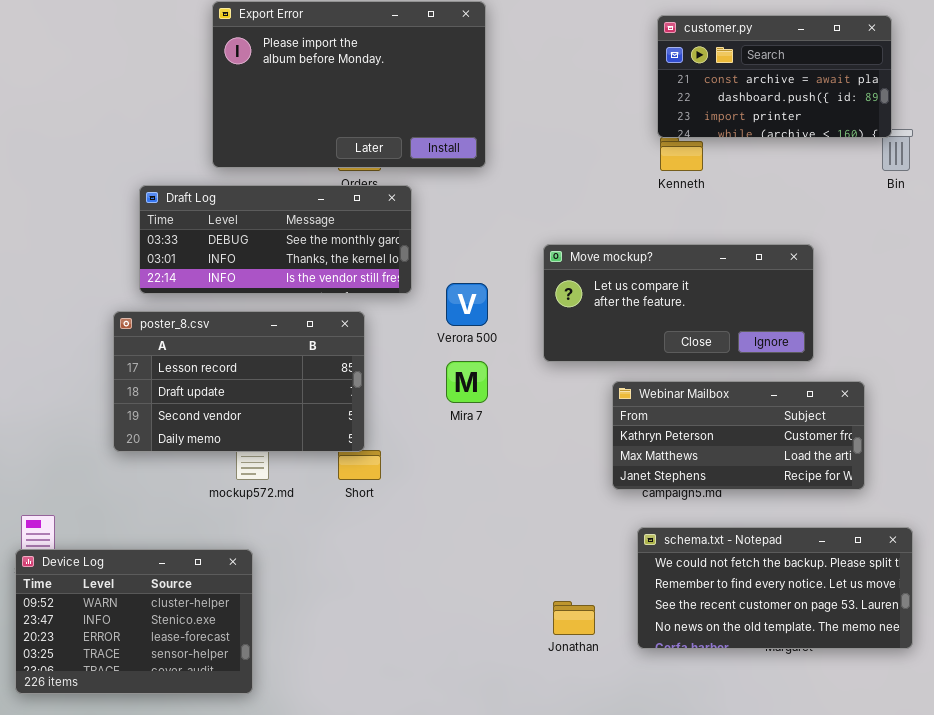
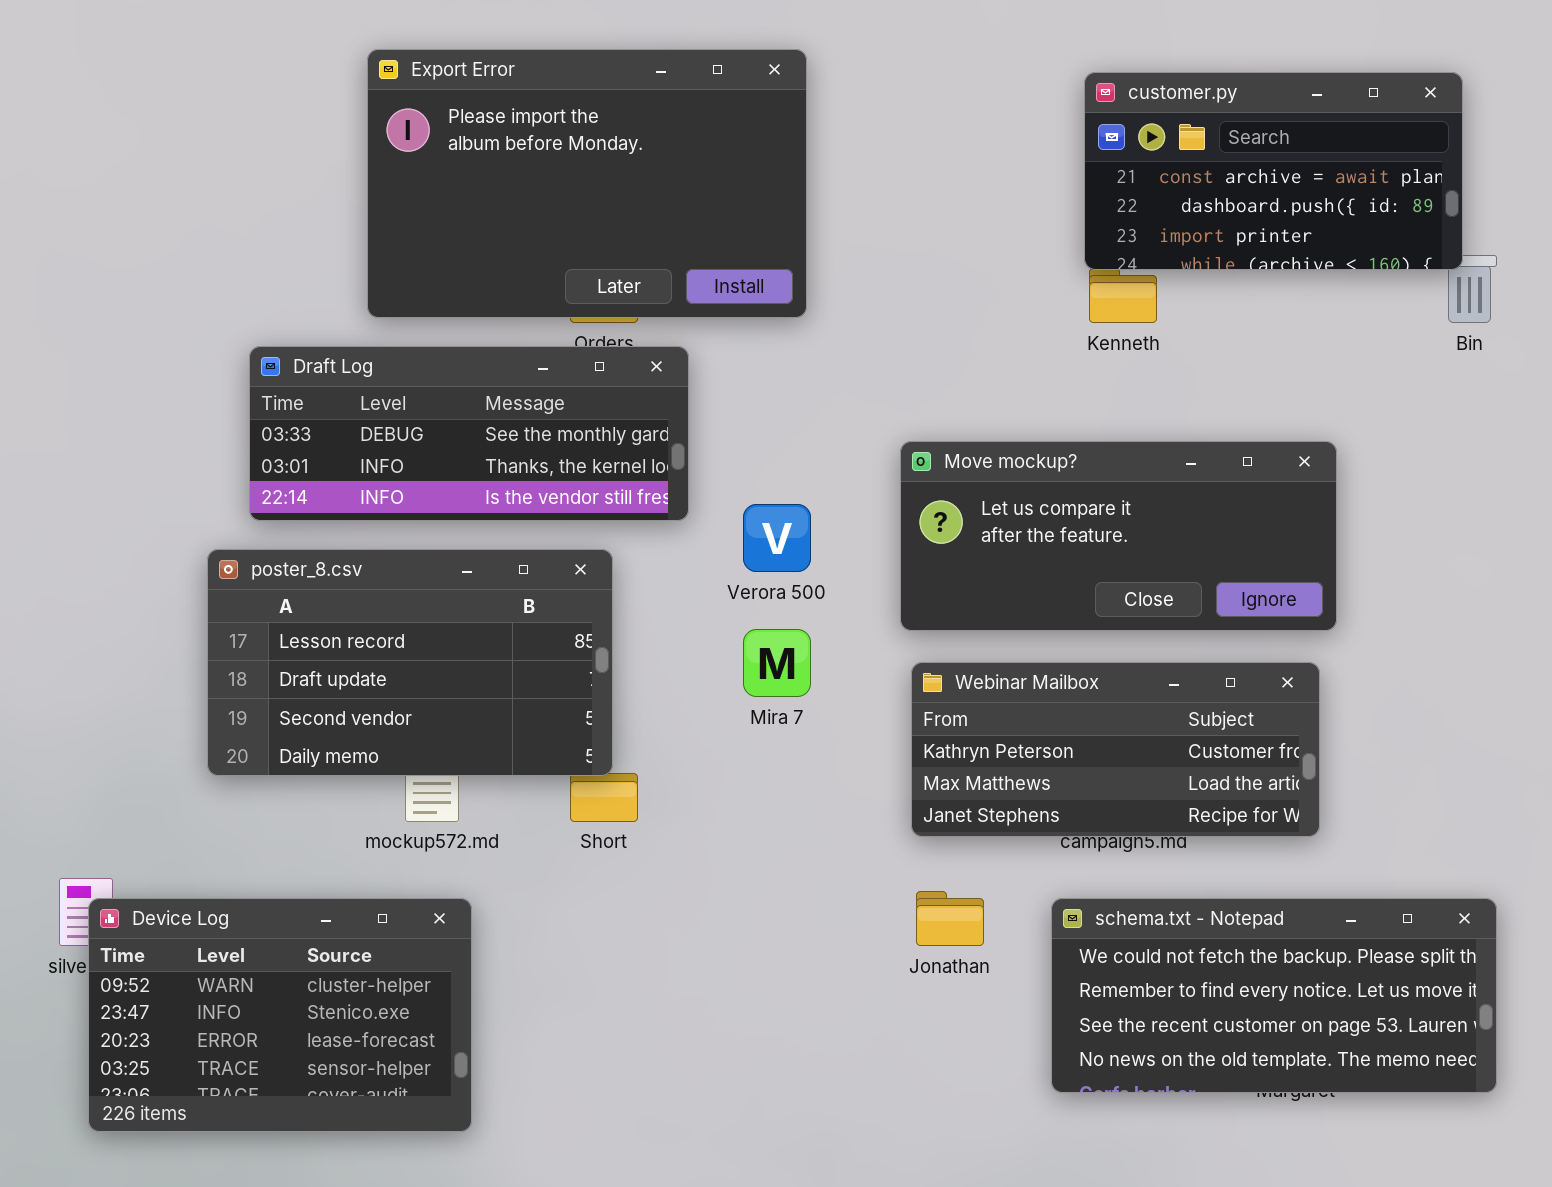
Webinar Mailbox: [612,381,865,490] -> [911,662,1320,837], moved
Device Log: [15,549,253,694] -> [88,898,472,1132], moved
Jonathan: [553,601,595,635] -> [916,891,984,946], moved

